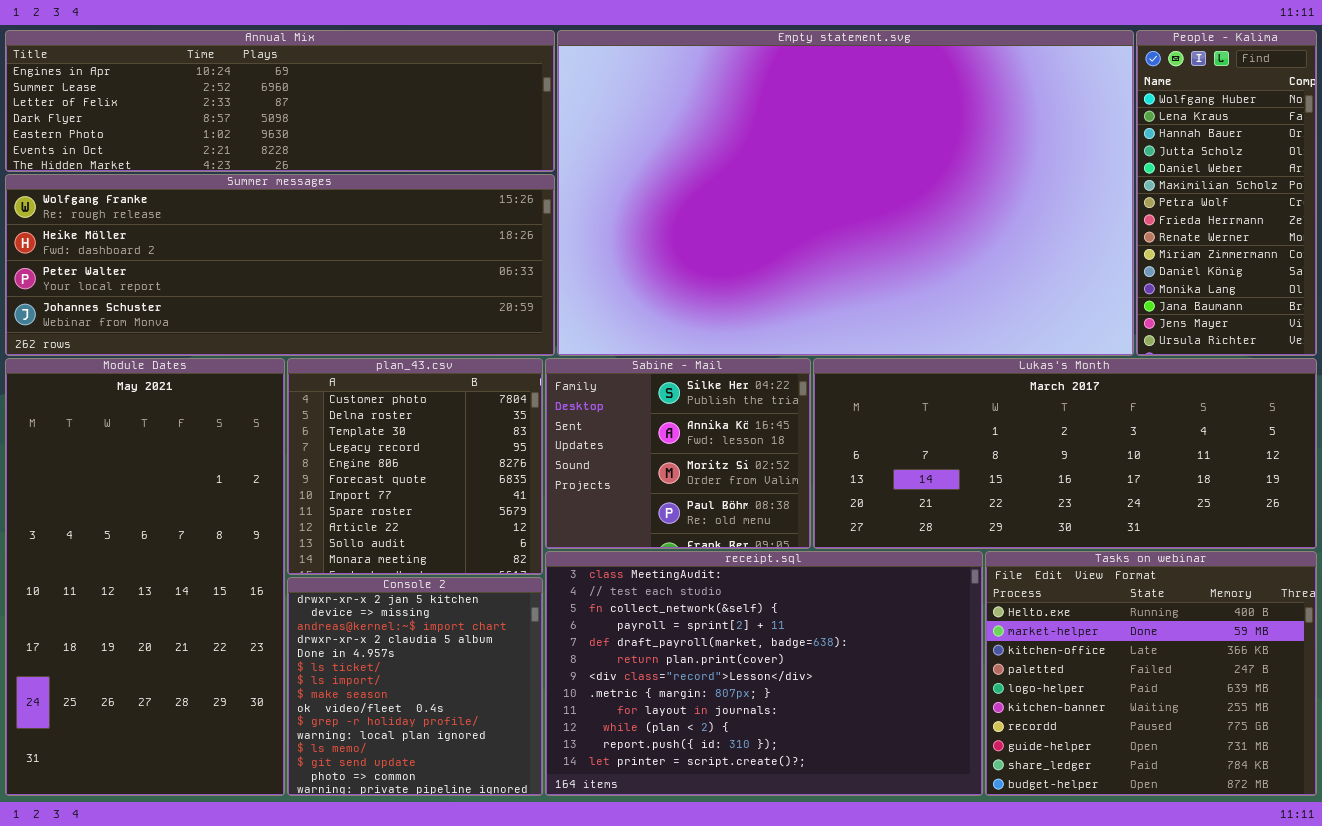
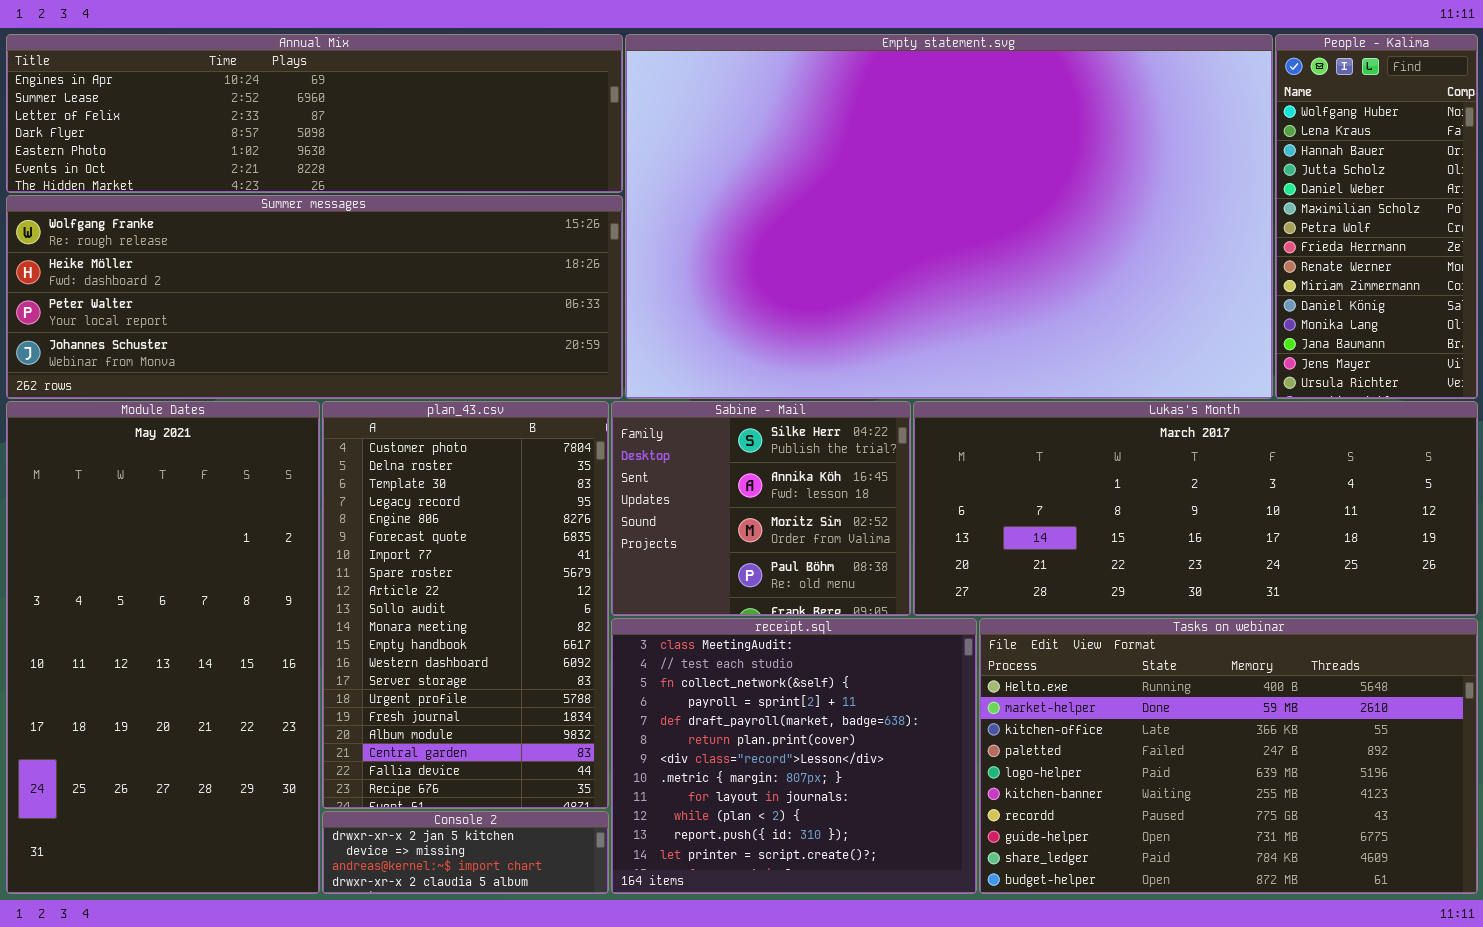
plan_43.csv: [287,358,543,575] -> [322,401,609,809], resized
receipt.sql: [545,551,983,796] -> [611,618,977,894], resized
Tasks on webinar: [985,551,1317,796] -> [979,618,1478,894], resized
Console 2: [287,577,543,796] -> [322,811,609,894], resized

